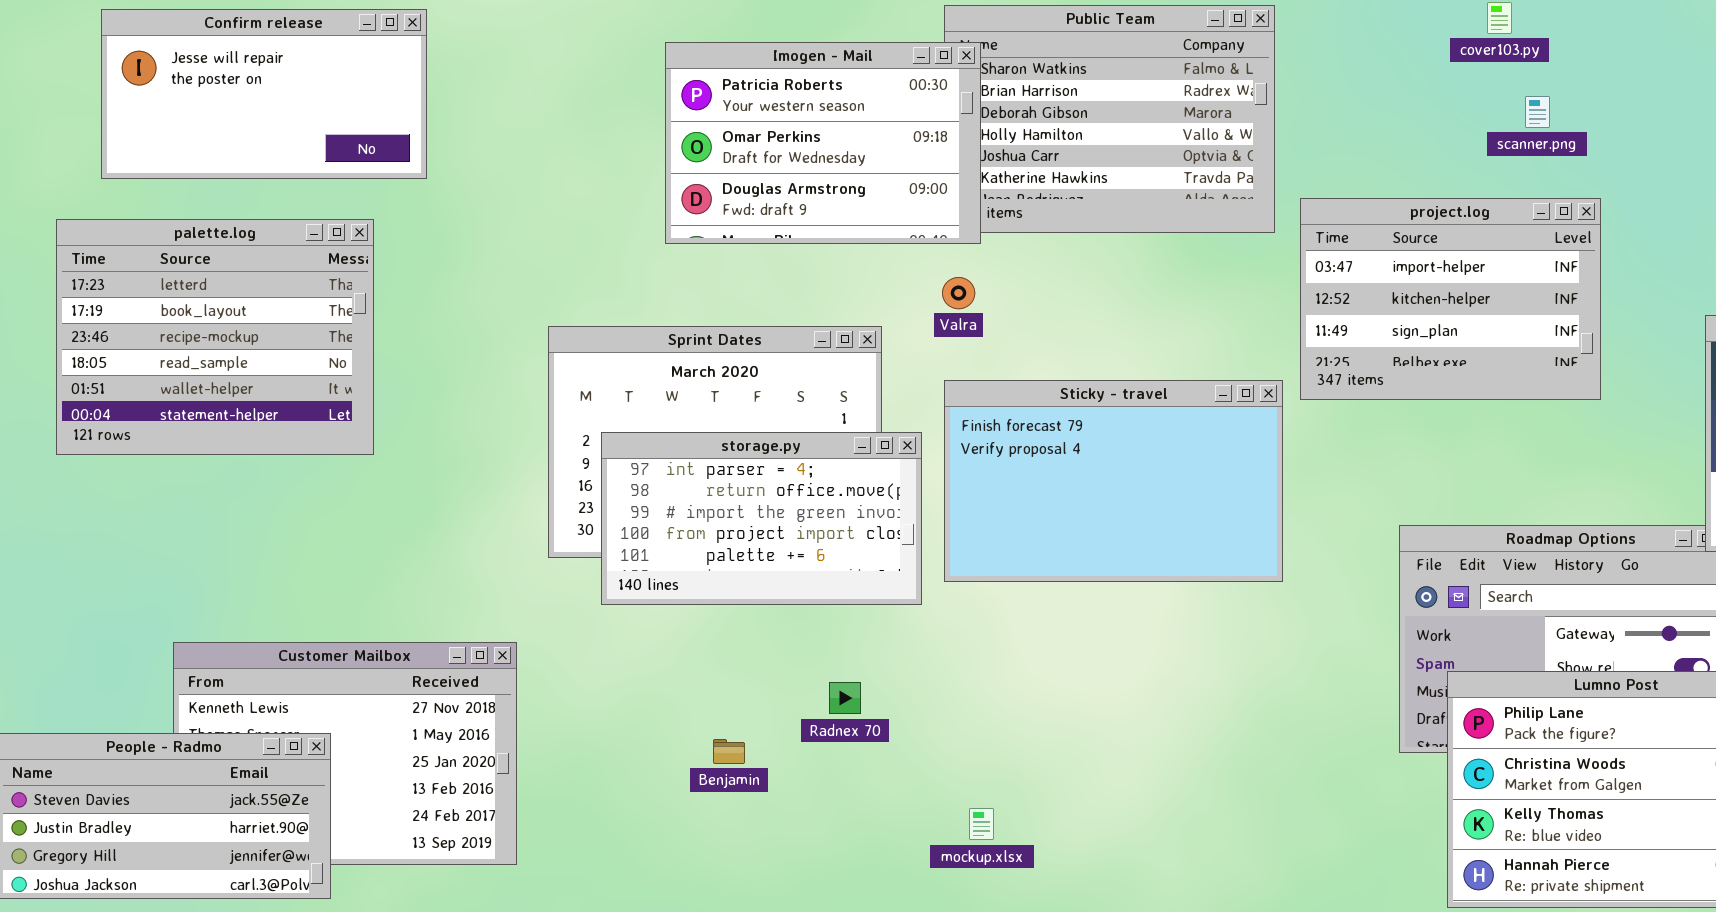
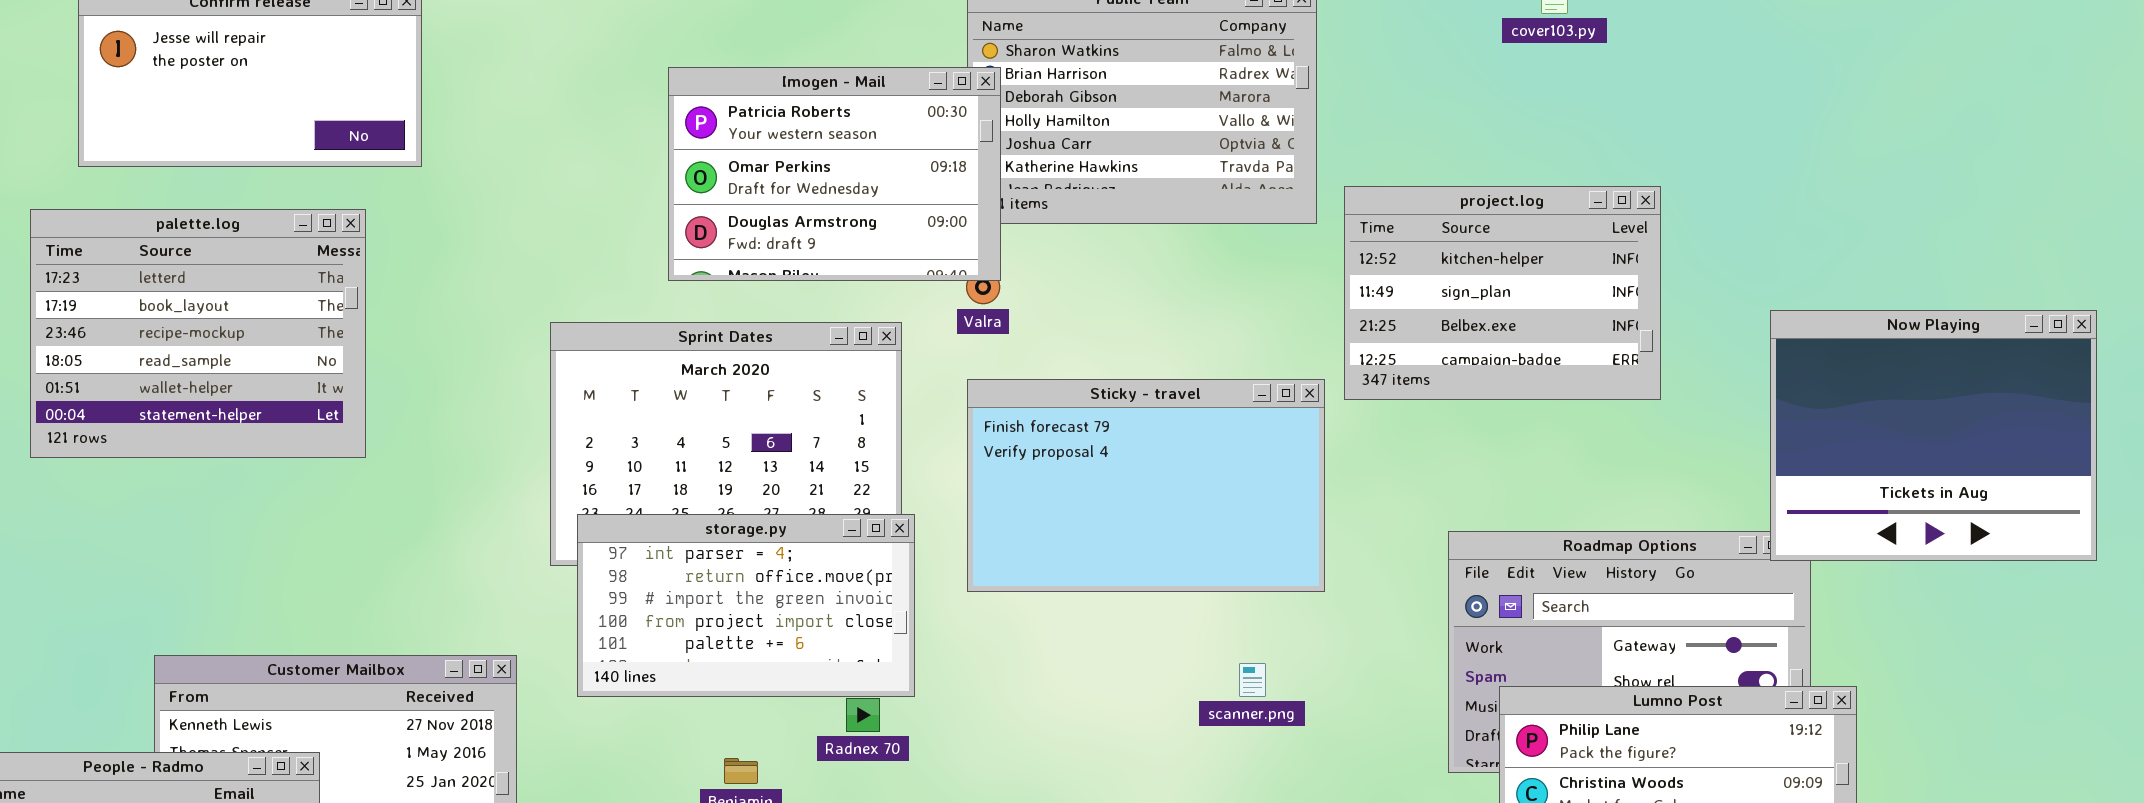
Imogen - Mail: [665,42,981,244] -> [668,67,1001,281], moved
scanner.png: [1525,96,1550,128] -> [1239,663,1266,697], moved
project.log: [1300,198,1601,400] -> [1344,186,1661,400], scrolled down 1 row
storage.py: [601,432,922,605] -> [577,514,915,697], moved

